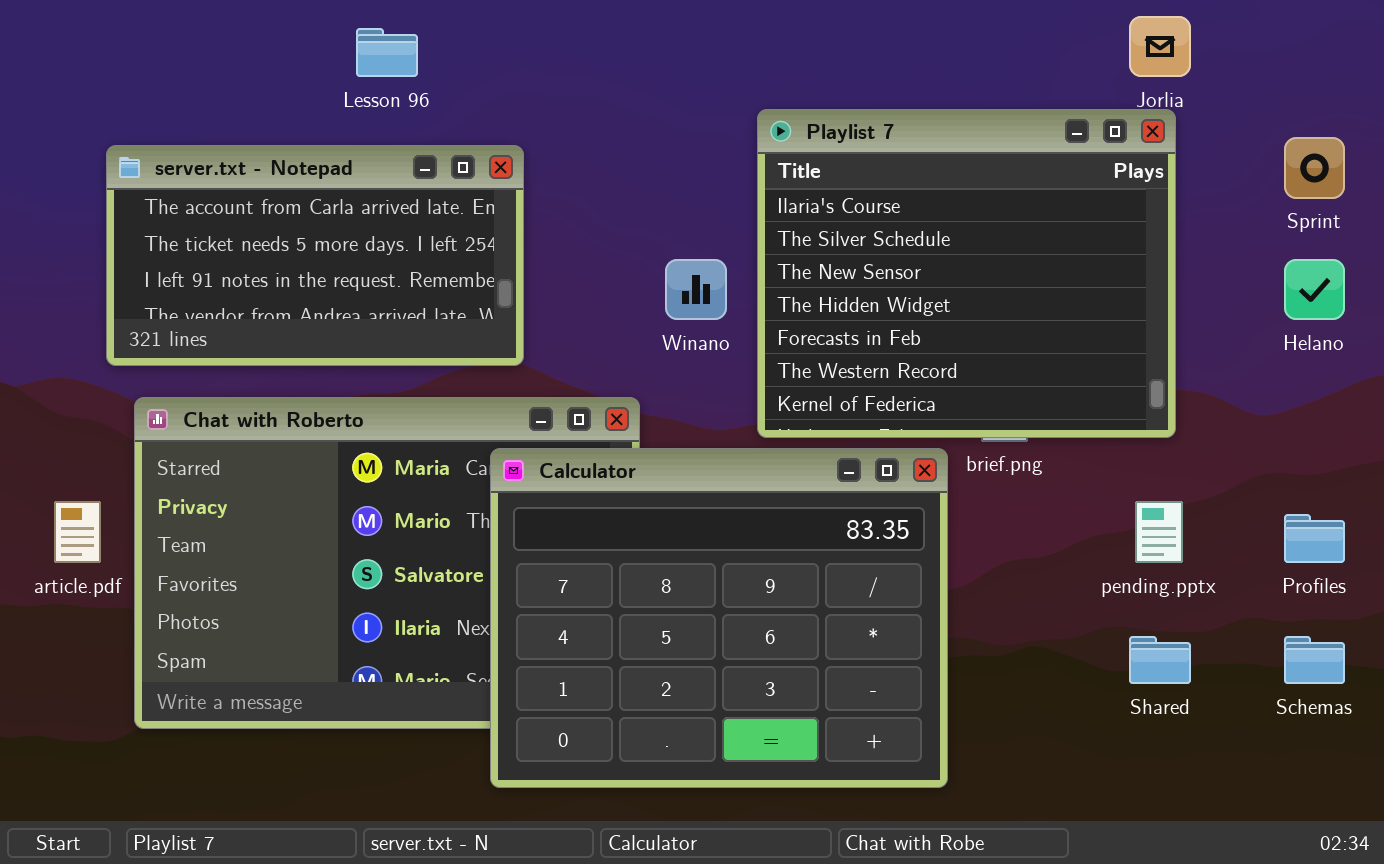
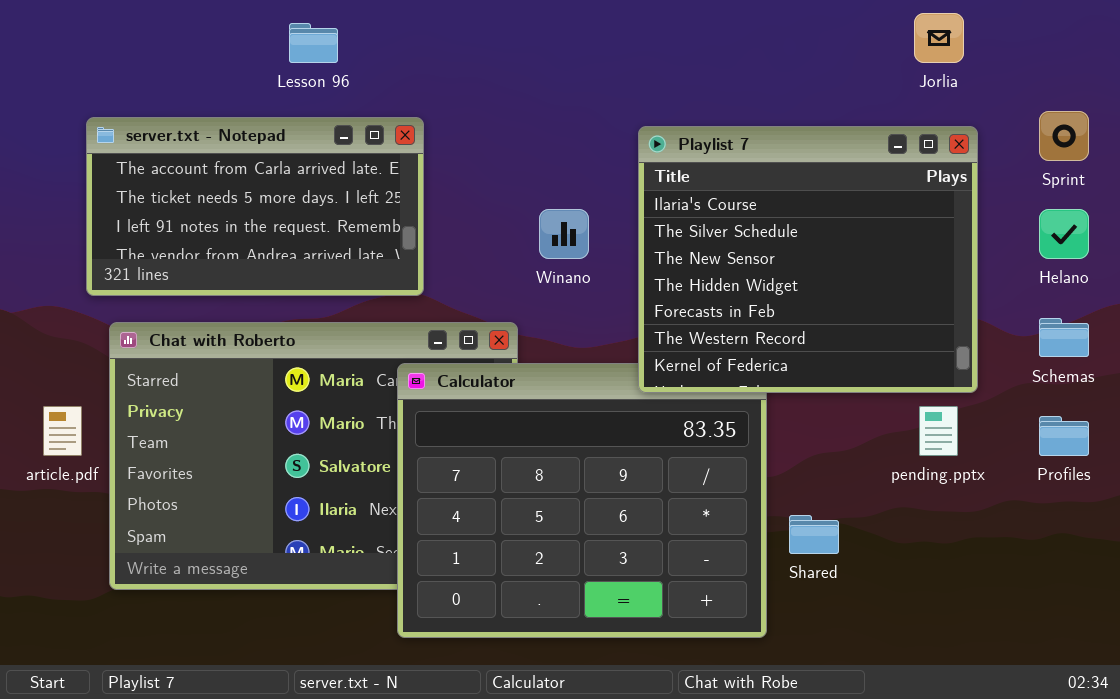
Playlist 7: [757,109,1176,438] -> [638,126,978,393], moved
Shared: [1129,636,1191,684] -> [789,515,839,554], moved
Schemas: [1284,636,1345,684] -> [1039,318,1089,357], moved

